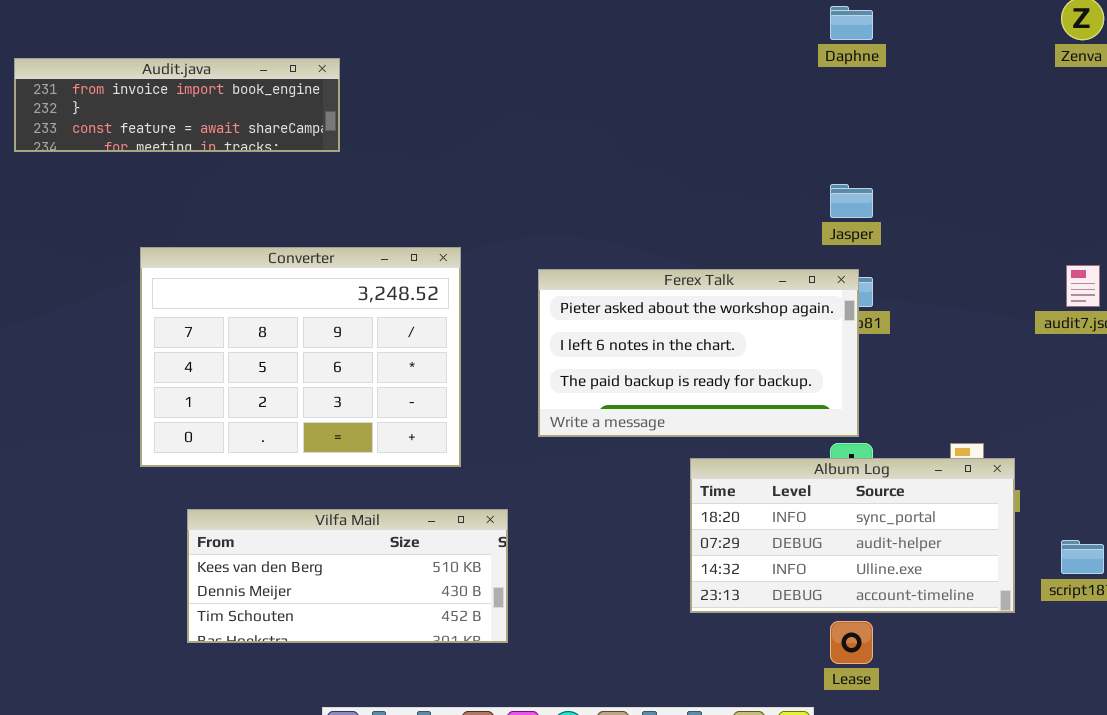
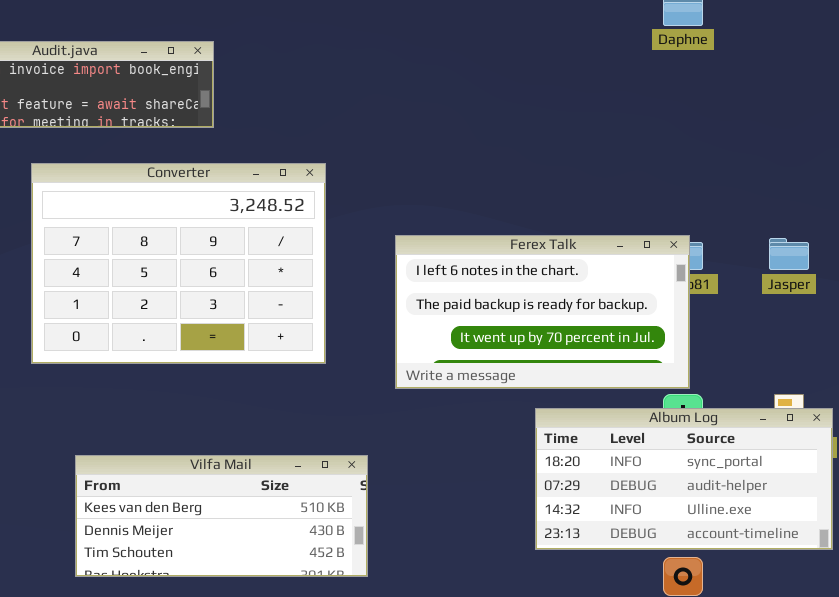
Jasper: [830,184,873,218] -> [769,238,809,270], moved
Converter: [140,247,461,467] -> [31,163,326,364], moved
Ferex Talk: [538,269,859,437] -> [395,235,690,389], scrolled down 1 row

